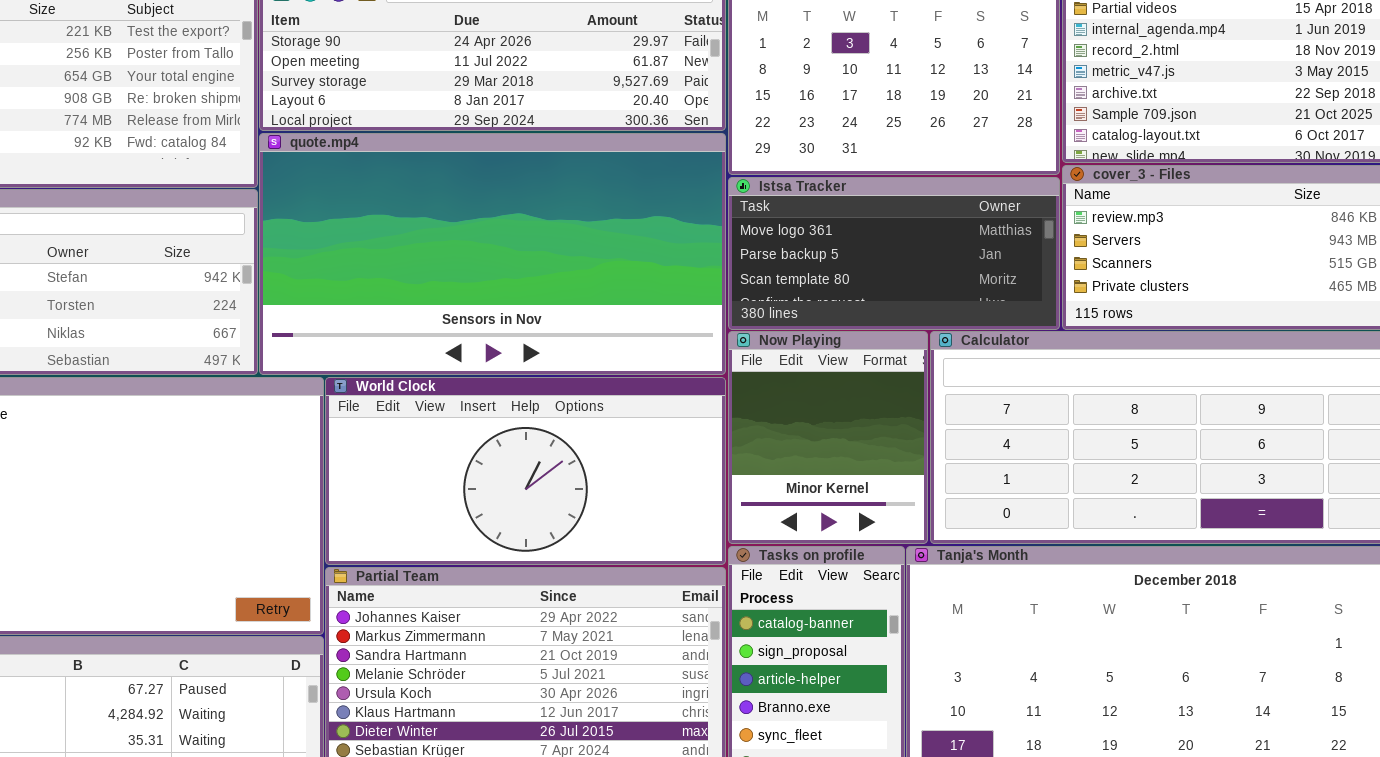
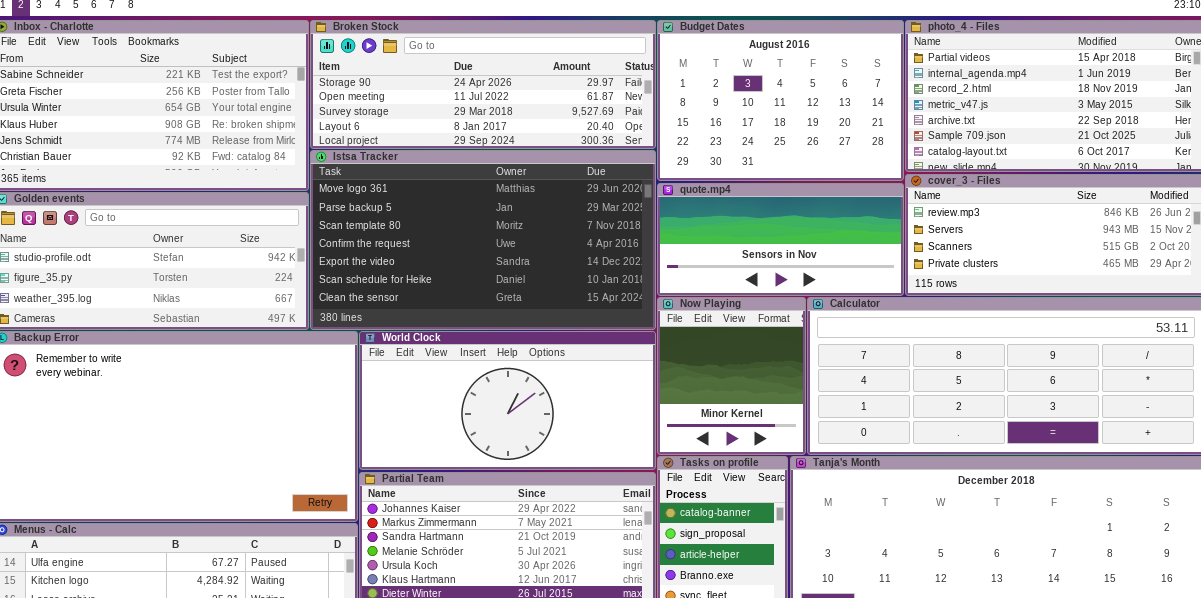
quote.mp4: [259,133,726,375] -> [657,183,904,296], moved, resized
Istsa Tracker: [728,177,1060,330] -> [310,150,656,330], moved, resized

